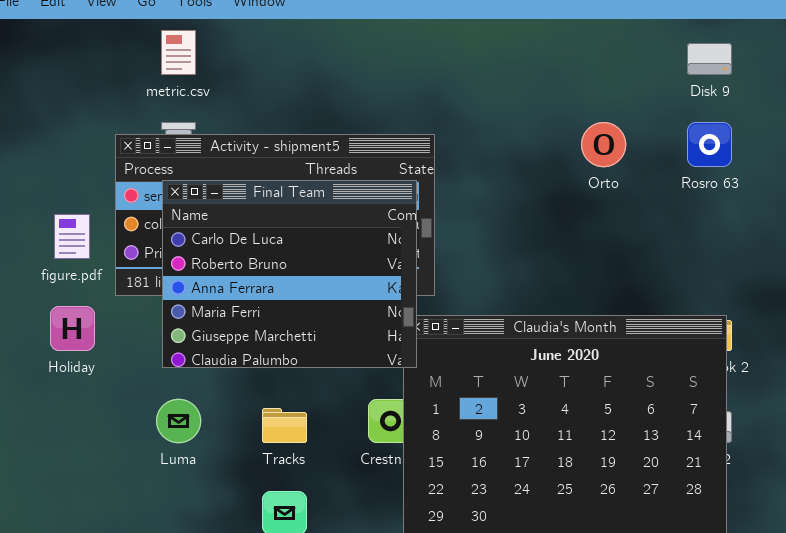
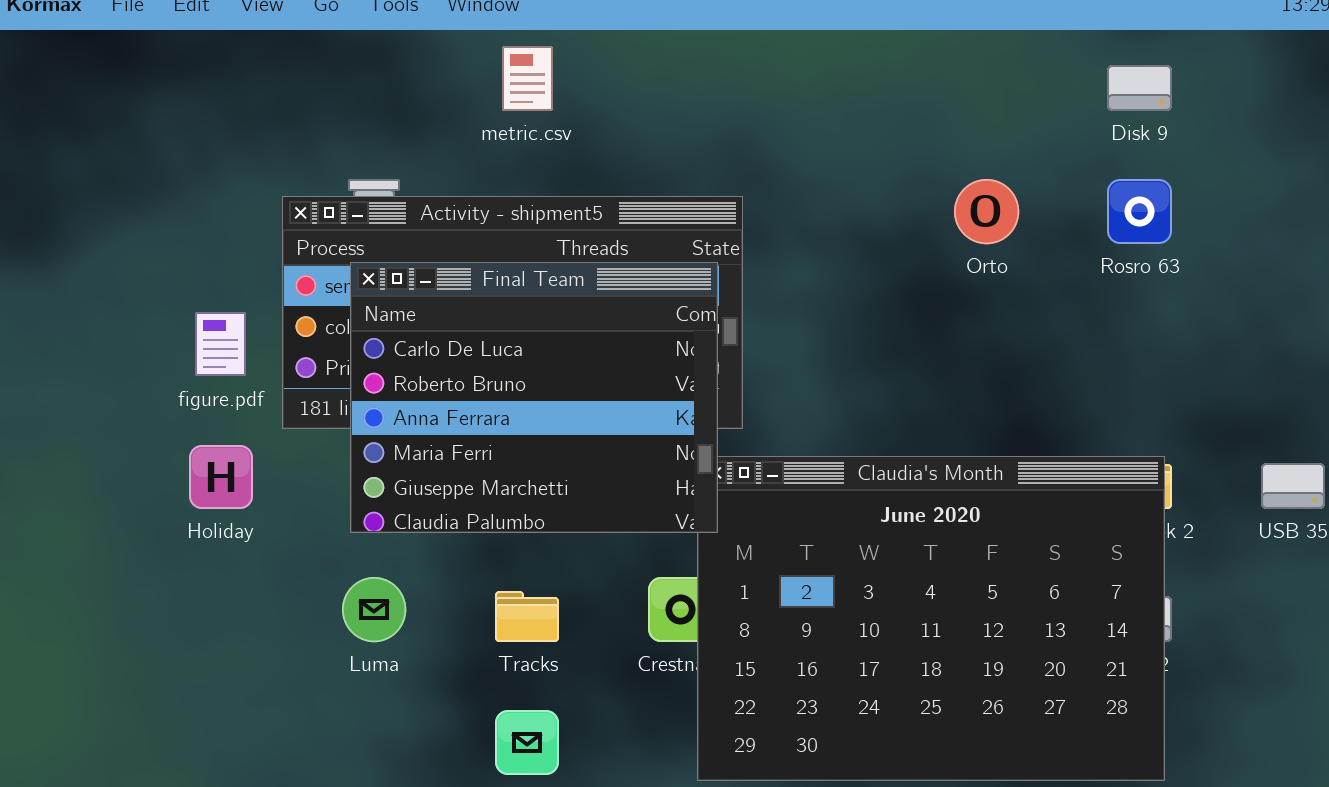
metric.csv: [161,30,196,75] -> [502,46,553,111], moved

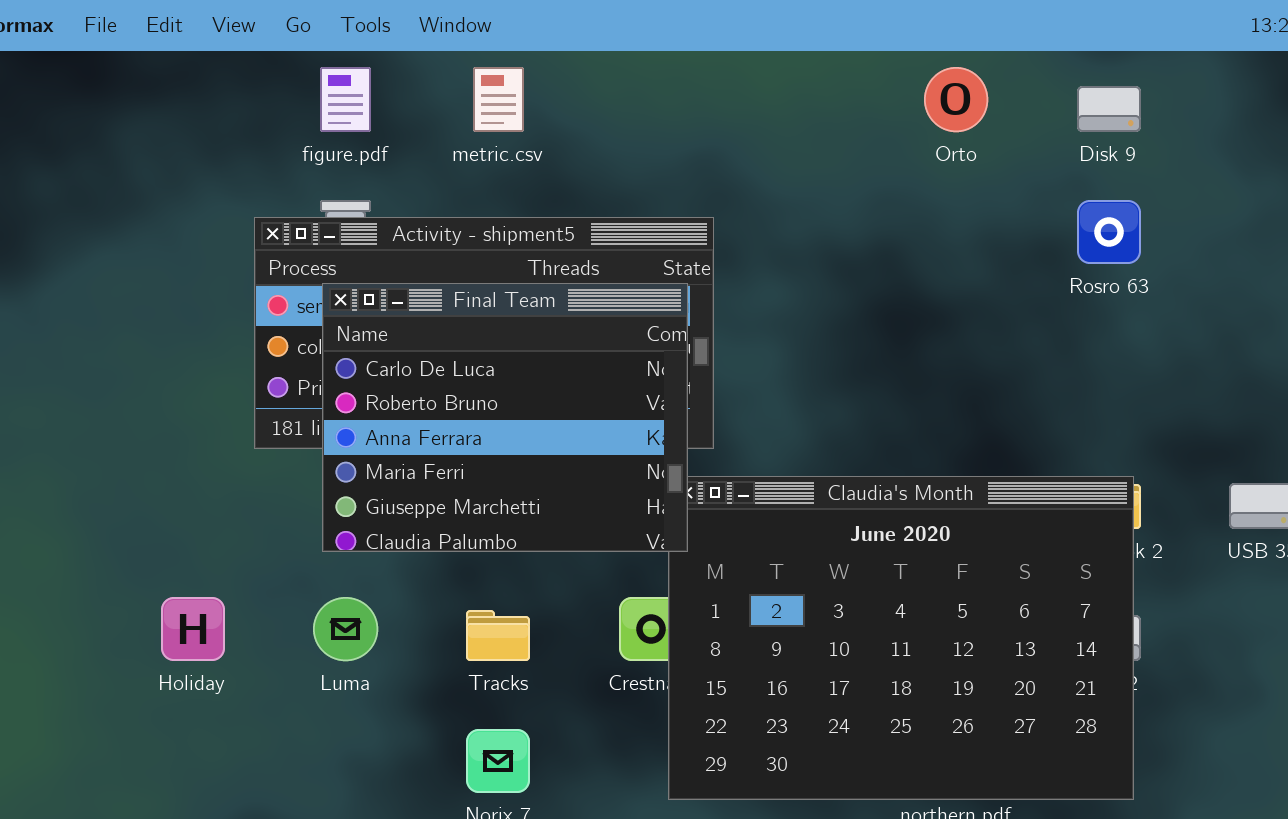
Orto: [954,179,1019,244] -> [924,67,988,132], moved
figure.pdf: [195,312,246,376] -> [320,67,371,132], moved
Holiday: [189,445,253,509] -> [161,597,225,661], moved

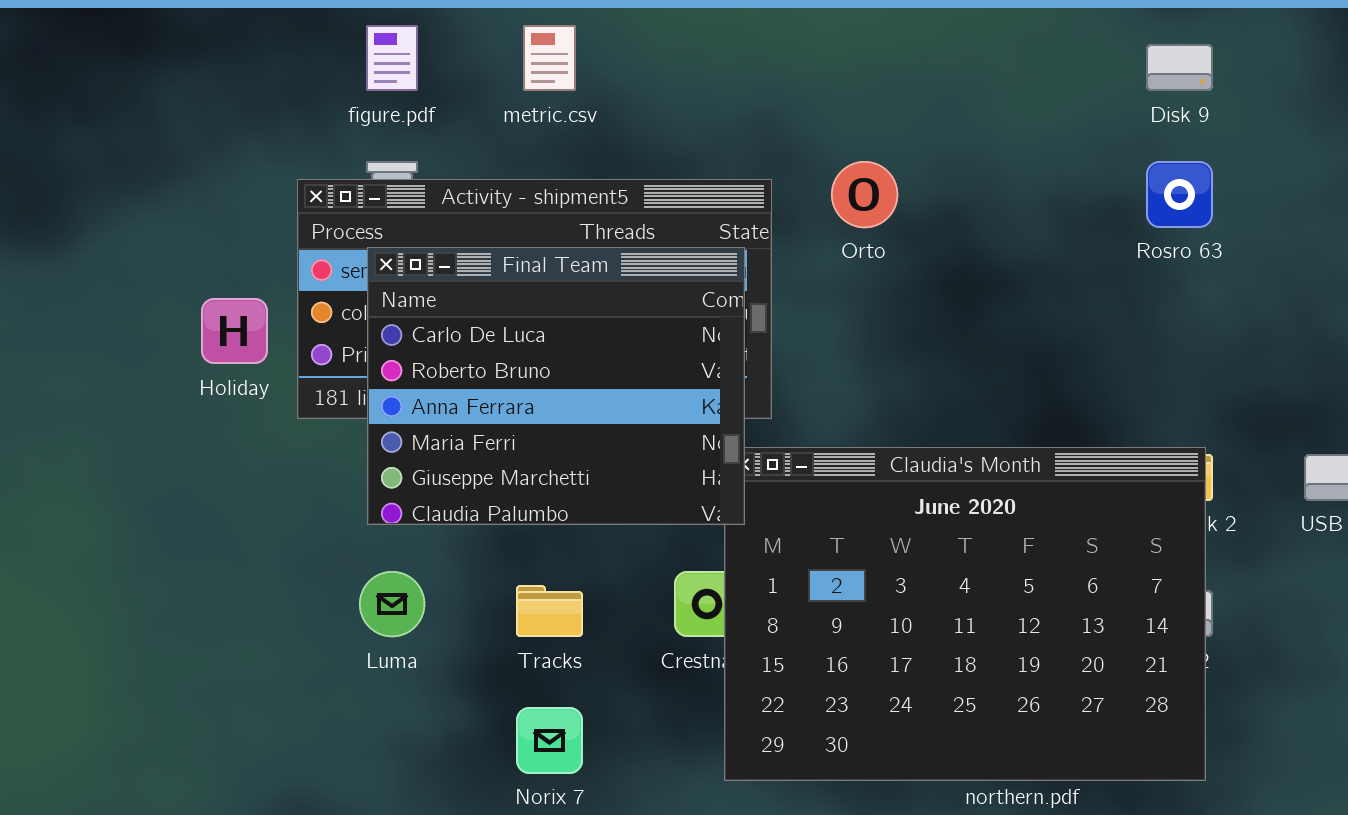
Orto: [924,67,988,132] -> [831,161,898,228], moved
Holiday: [161,597,225,661] -> [201,298,268,364], moved

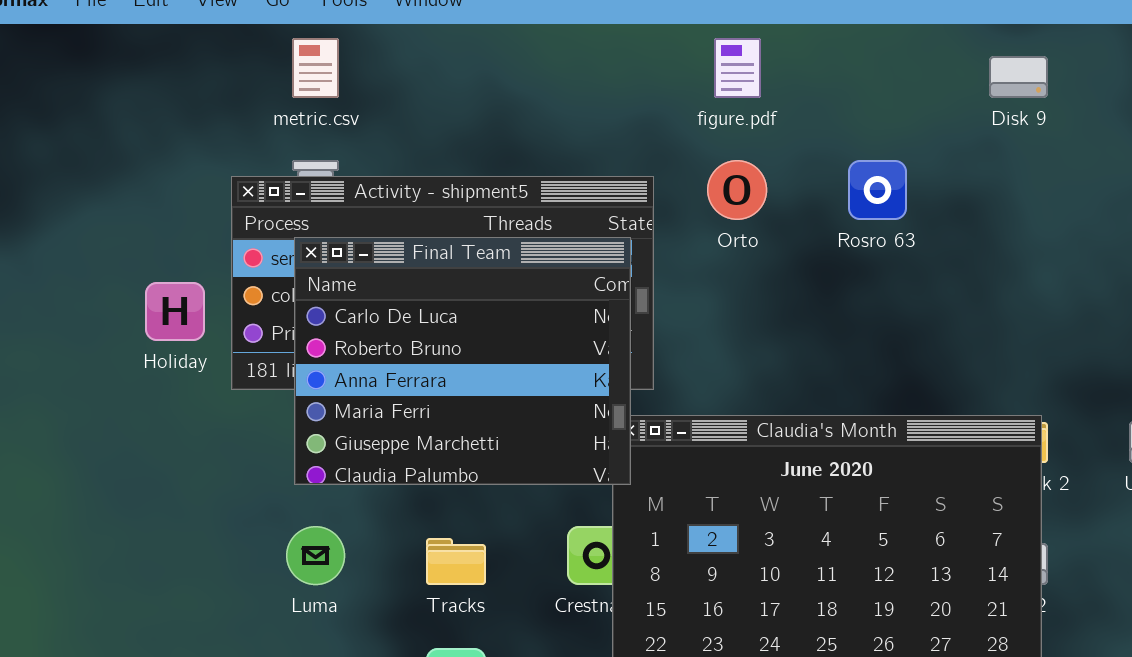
figure.pdf: [366,25,418,91] -> [714,38,761,98], moved
metric.csv: [523,25,576,91] -> [292,38,339,98], moved
Rosro 63: [1146,161,1213,228] -> [848,160,907,220], moved

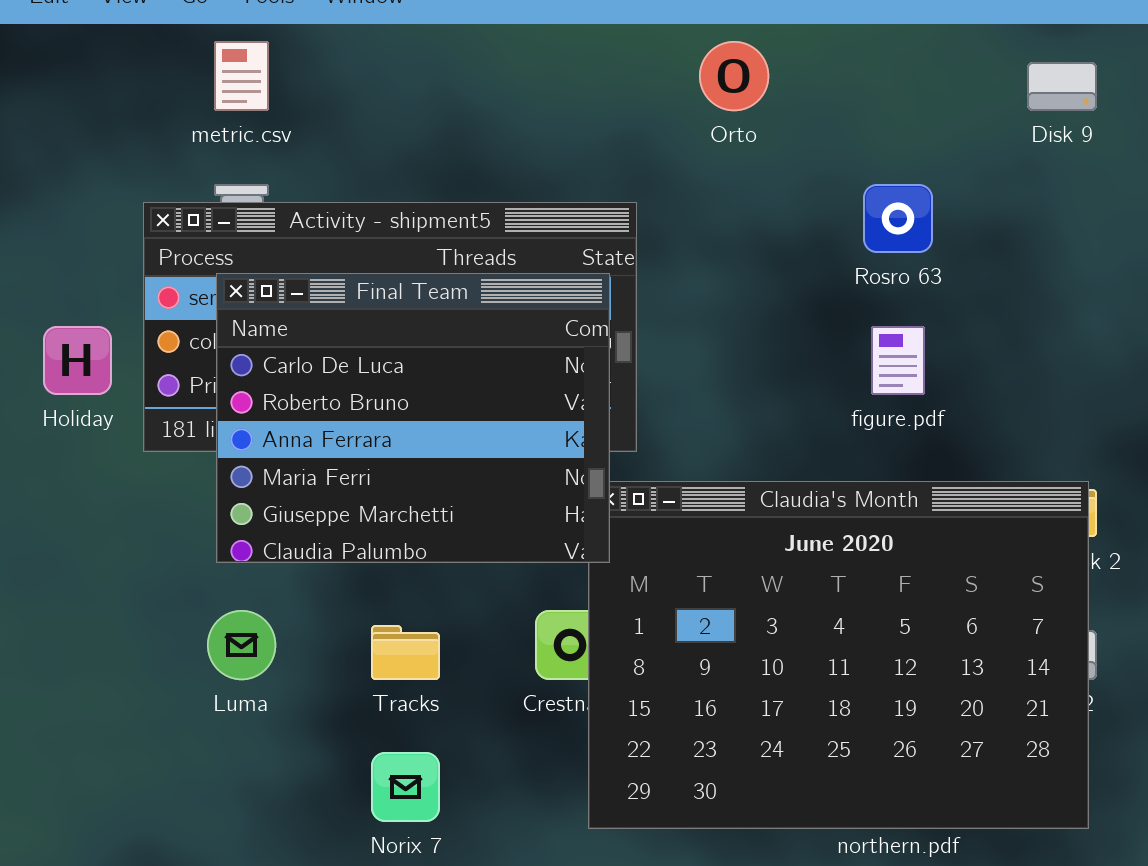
figure.pdf: [714,38,761,98] -> [871,326,925,395], moved
Orto: [707,160,767,220] -> [699,41,769,111], moved

